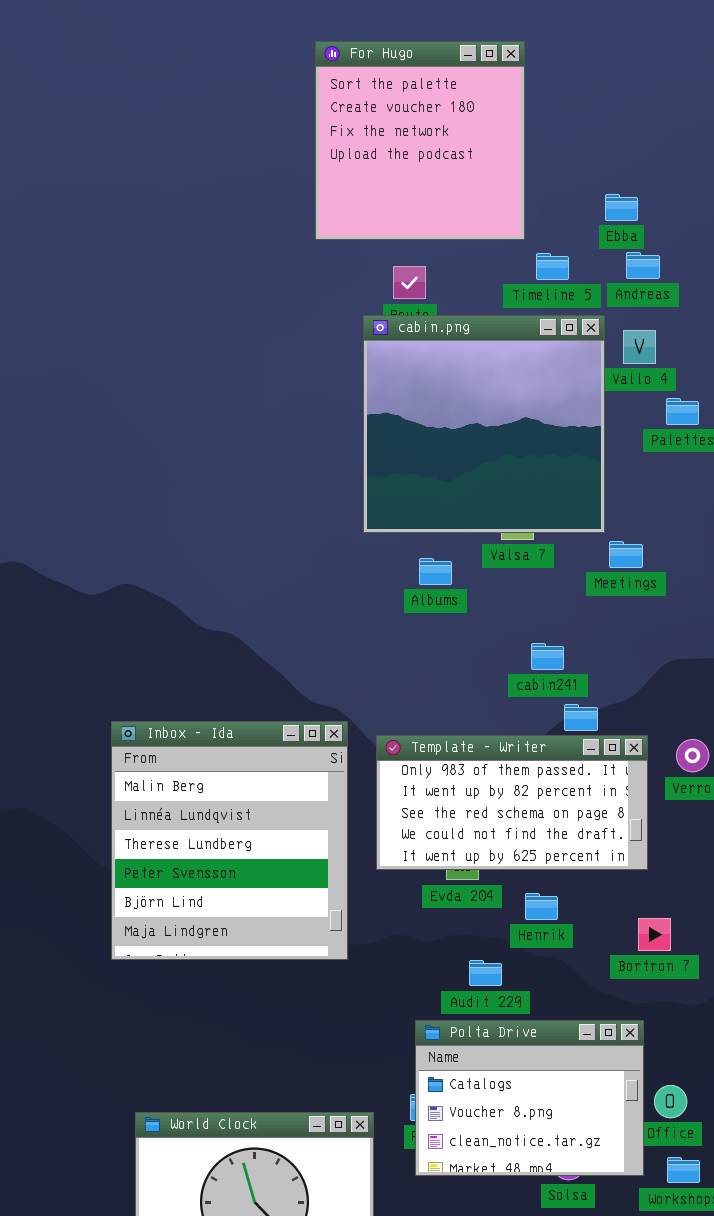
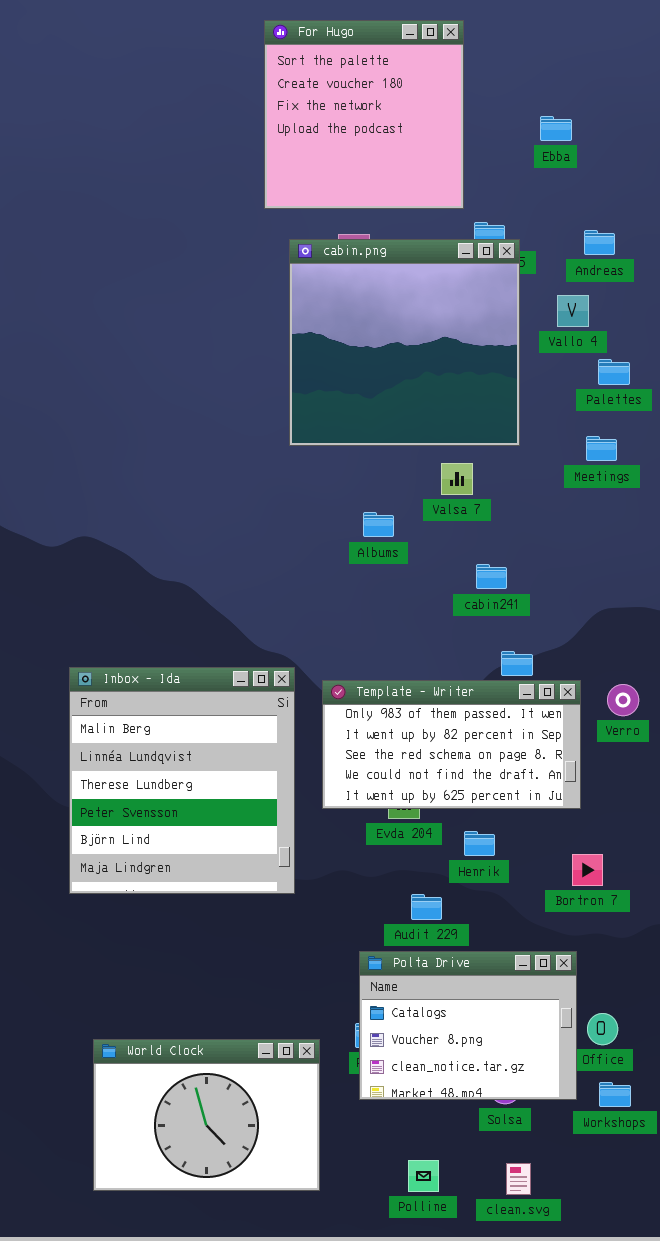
Ebba: [605,194,638,221] -> [540,116,572,141], moved
Andreas: [626,252,660,279] -> [584,230,615,255], moved
cabin.png: [363,315,605,533] -> [289,239,520,446], moved
Meetings: [609,541,643,568] -> [586,436,617,461], moved
cabin241: [531,643,564,670] -> [476,564,507,589], moved

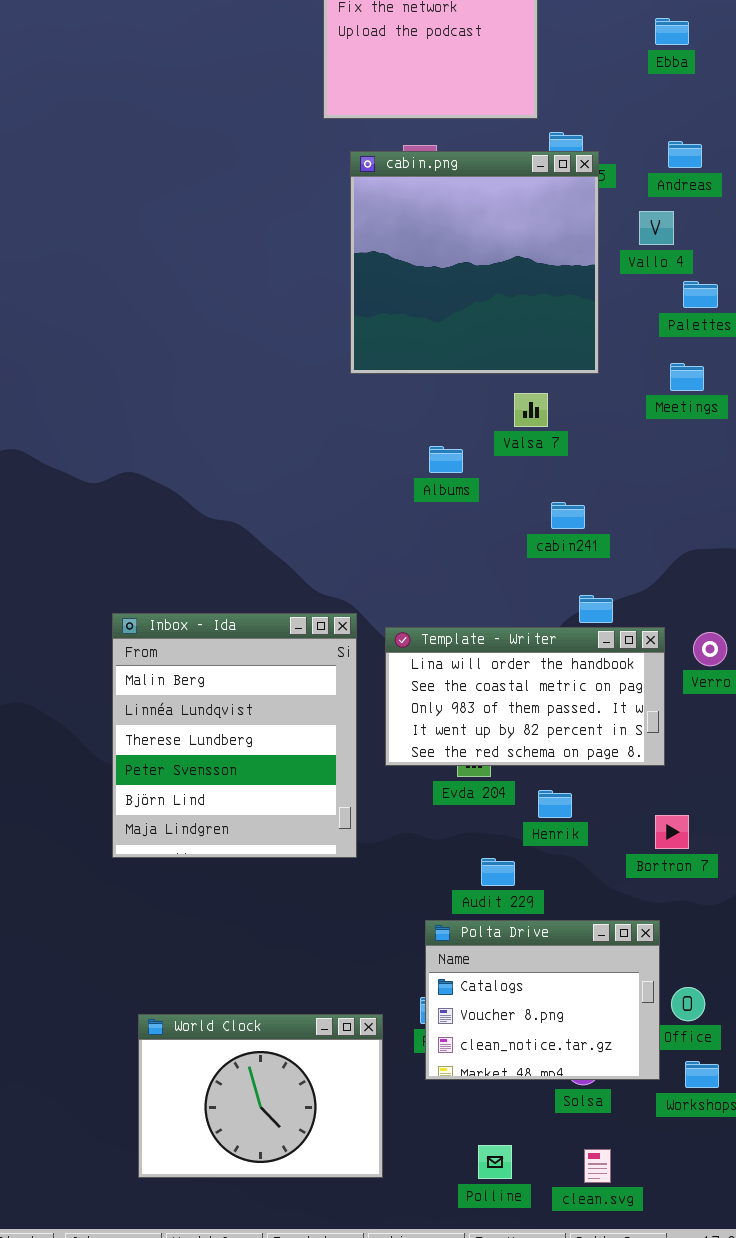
Ebba: [540,116,572,141] -> [655,18,689,45], moved
Template - Writer: [322,680,581,809] -> [385,627,665,766], scrolled up 2 rows

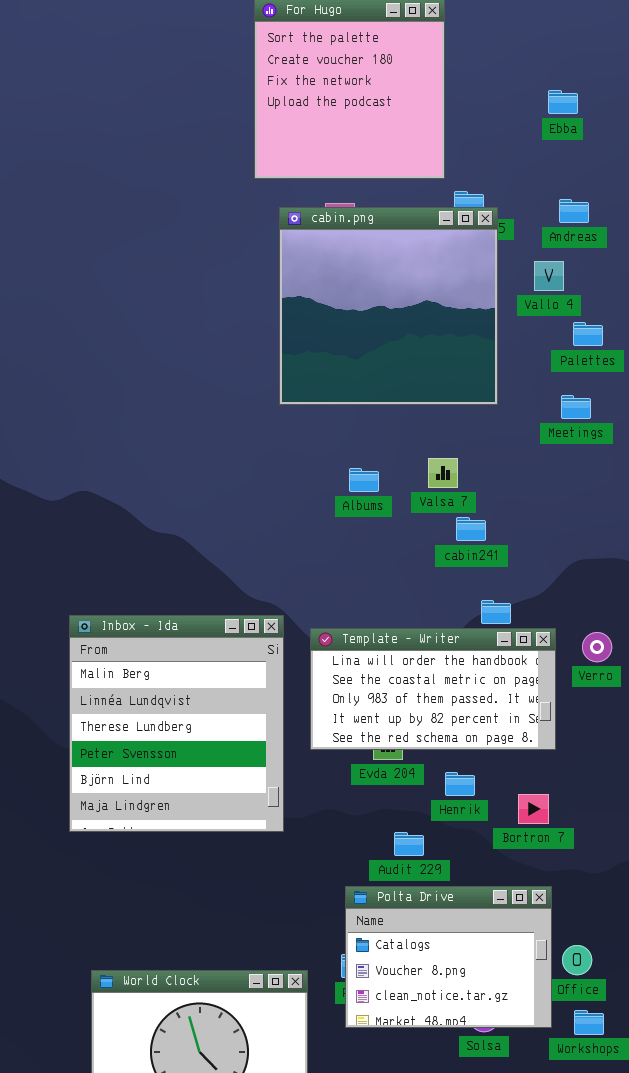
Valsa 7: [514,393,548,427] -> [428,458,458,488], moved
Bortron 7: [655,815,689,849] -> [518,794,549,824], moved

